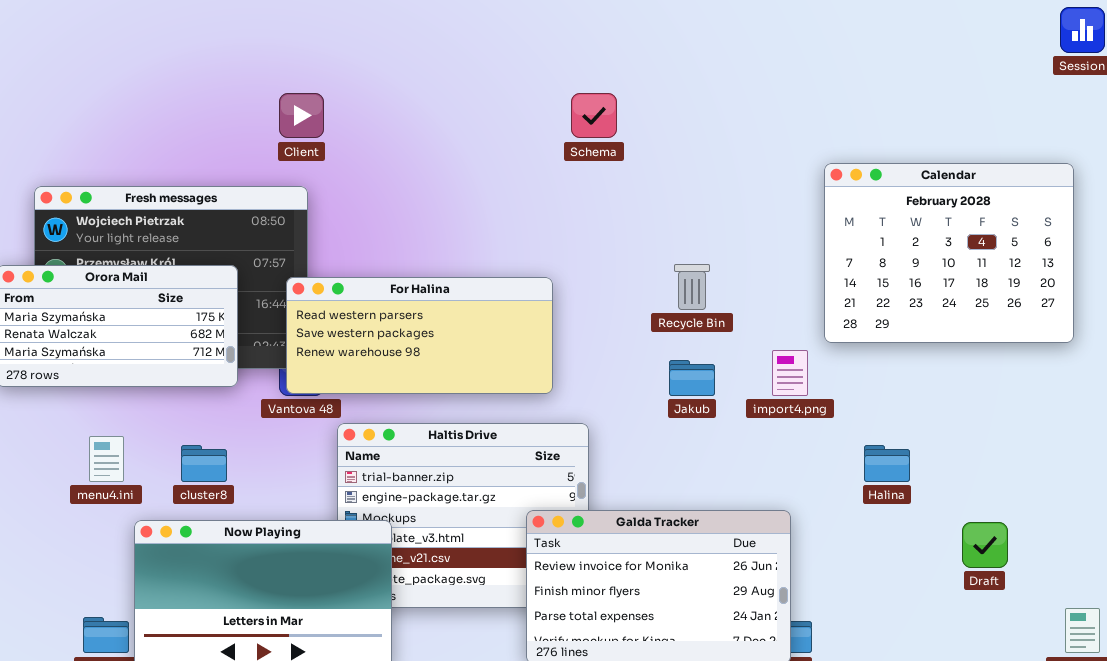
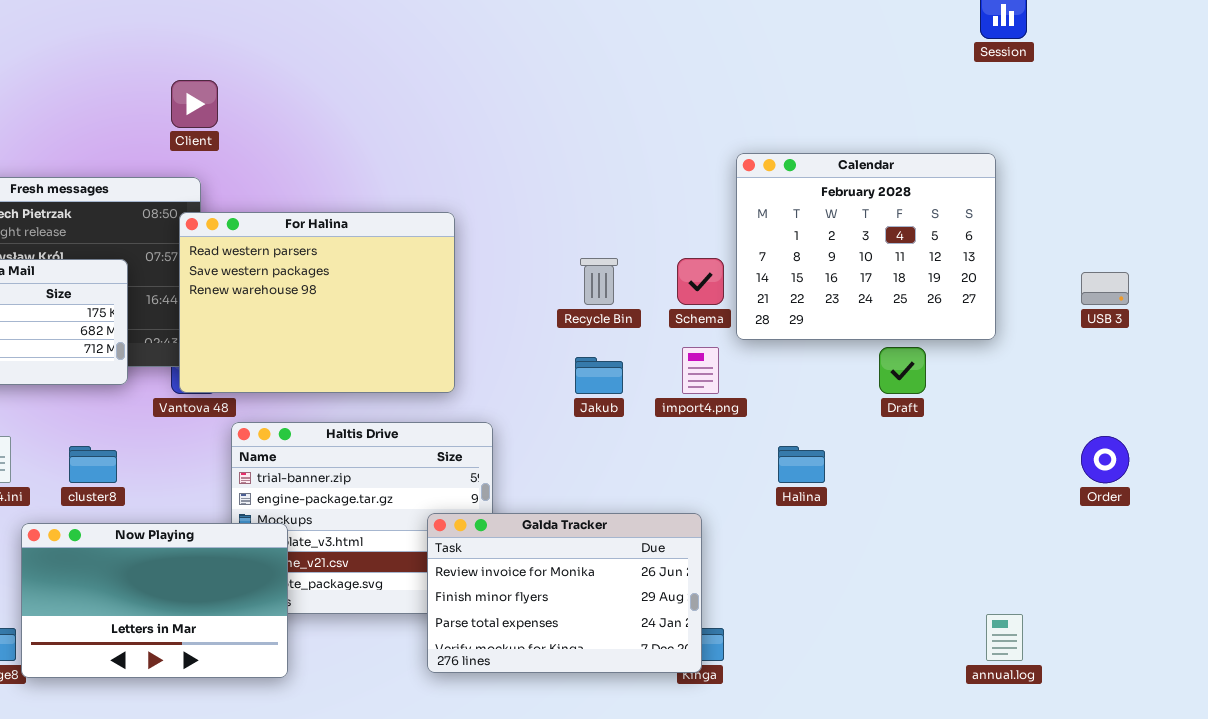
Schema: [571,93,617,138] -> [677,258,724,305], moved
For Halina: [286,277,553,394] -> [179,212,455,393], resized
Draft: [962,522,1008,568] -> [879,347,926,394], moved

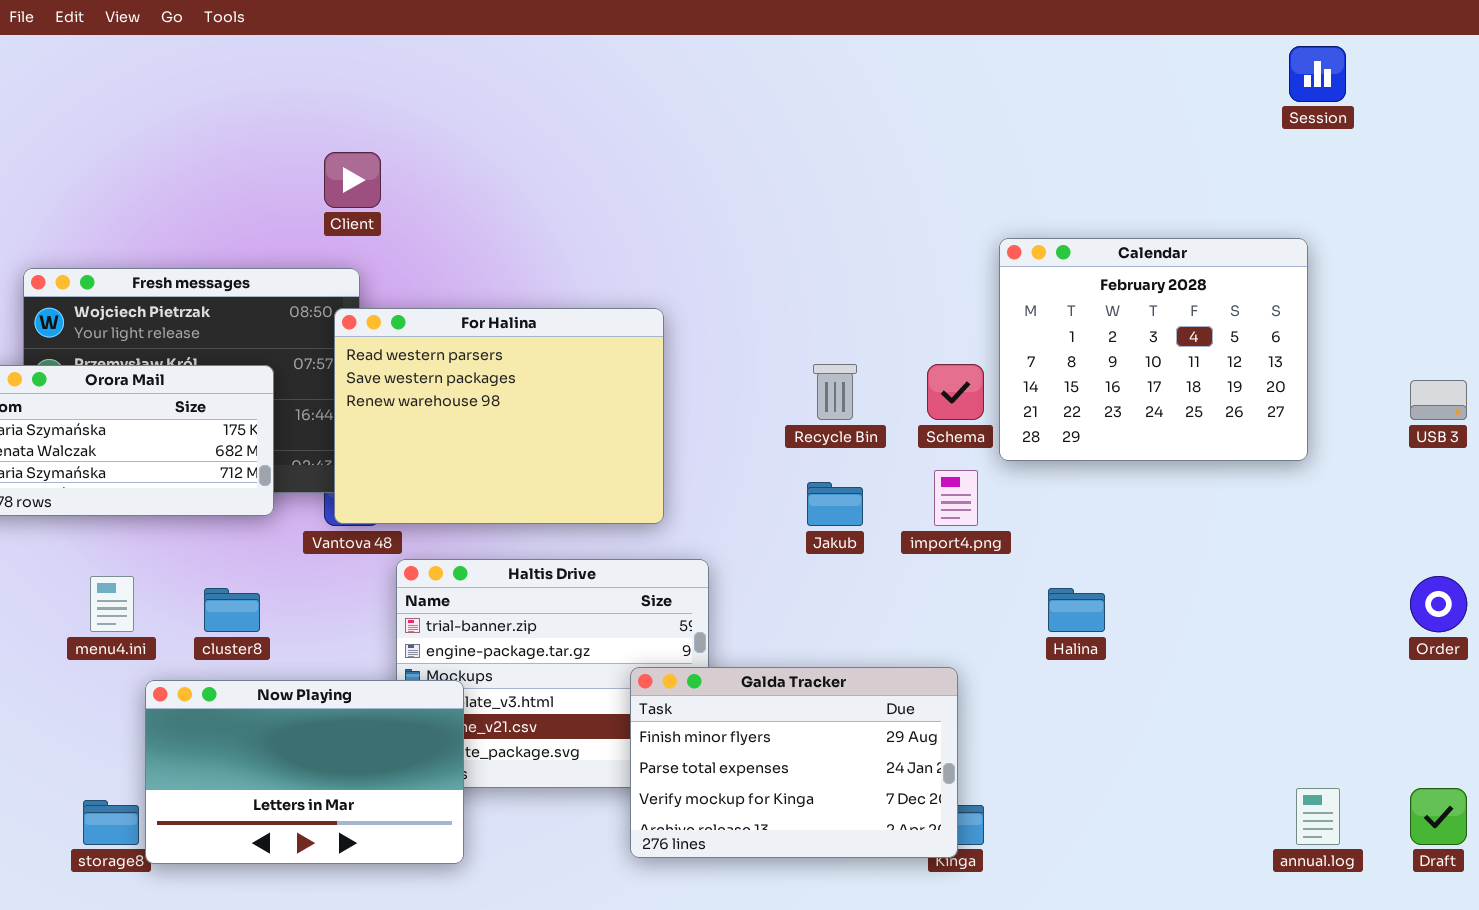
Draft: [879,347,926,394] -> [1410,788,1467,845], moved
Galda Tracker: [427,513,702,673] -> [630,667,958,858], scrolled down 1 row

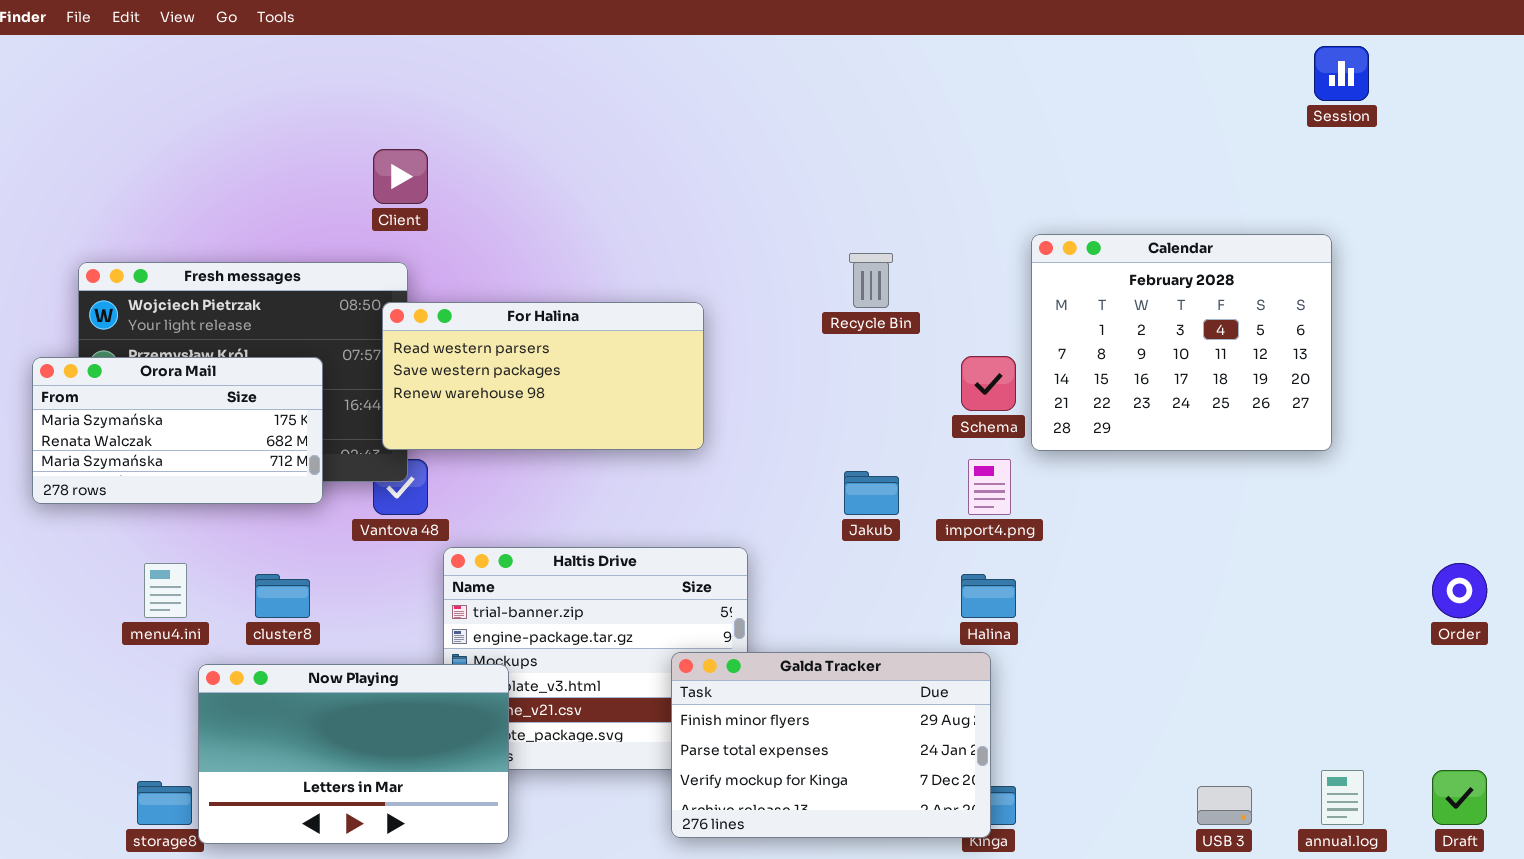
For Halina: [334,308,664,524] -> [382,302,704,450], resized
Recycle Bin: [813,364,857,420] -> [849,253,893,308], moved
USB 3: [1410,380,1467,420] -> [1197,786,1252,825], moved
Halina: [1048,588,1105,632] -> [961,574,1016,618], moved

